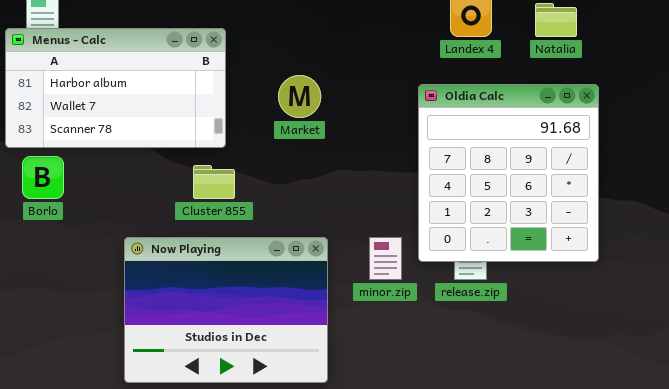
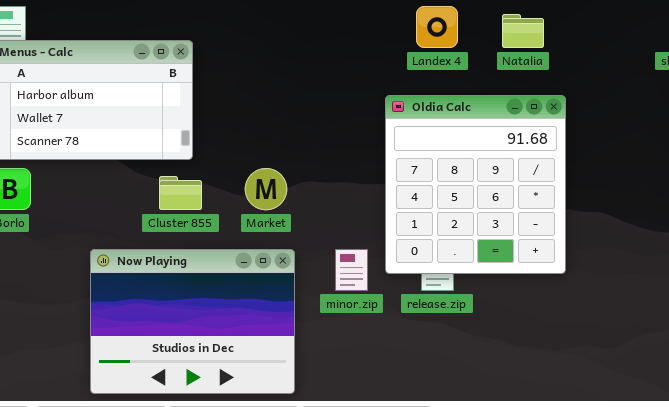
Market: [278,75,321,118] -> [245,168,287,210], moved

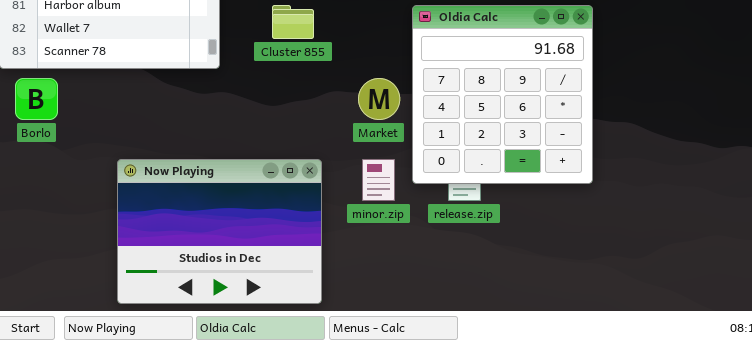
Market: [245,168,287,210] -> [358,78,400,120], moved
Cluster 855: [159,176,202,210] -> [272,5,314,39], moved

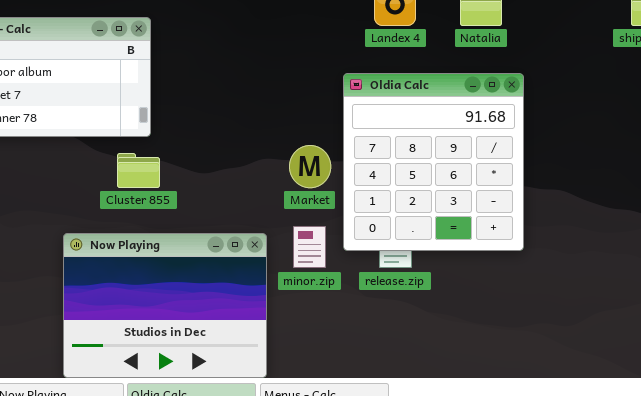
Cluster 855: [272,5,314,39] -> [117,153,160,188], moved
Now Playing: [117,159,322,304] -> [63,233,267,378], moved

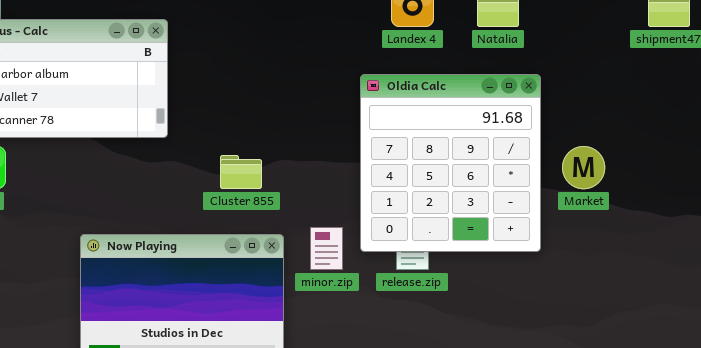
Market: [289,145,331,188] -> [562,146,605,189], moved
Cluster 855: [117,153,160,188] -> [220,155,262,189], moved

